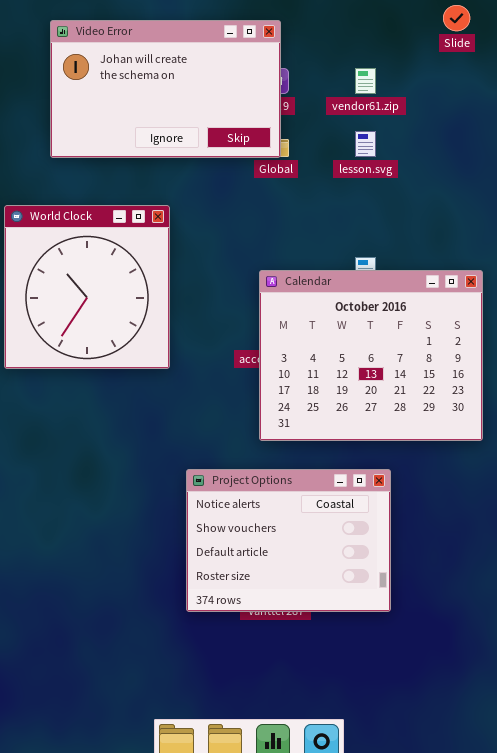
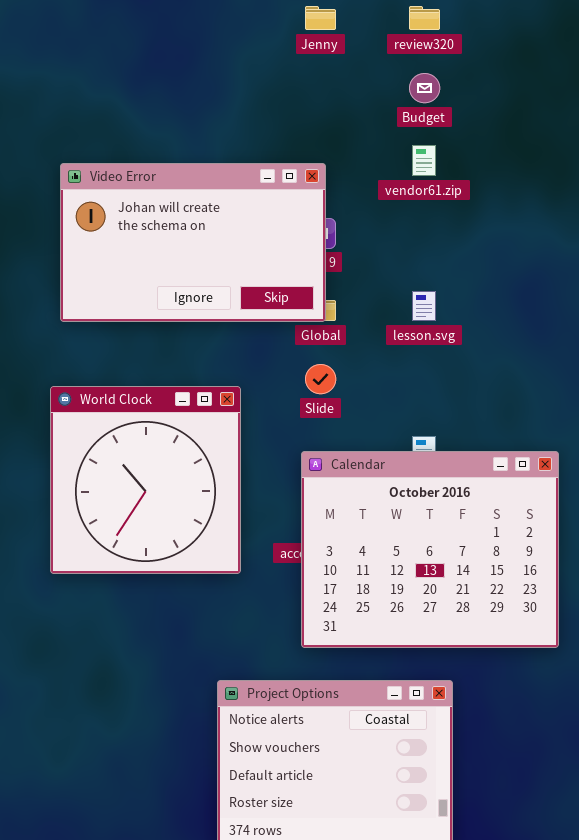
Slide: [443,5,470,31] -> [305,364,336,394], moved
vendor61.zip: [355,68,376,94] -> [412,145,436,176], moved
World Clock: [4,205,170,369] -> [50,386,241,574], moved

